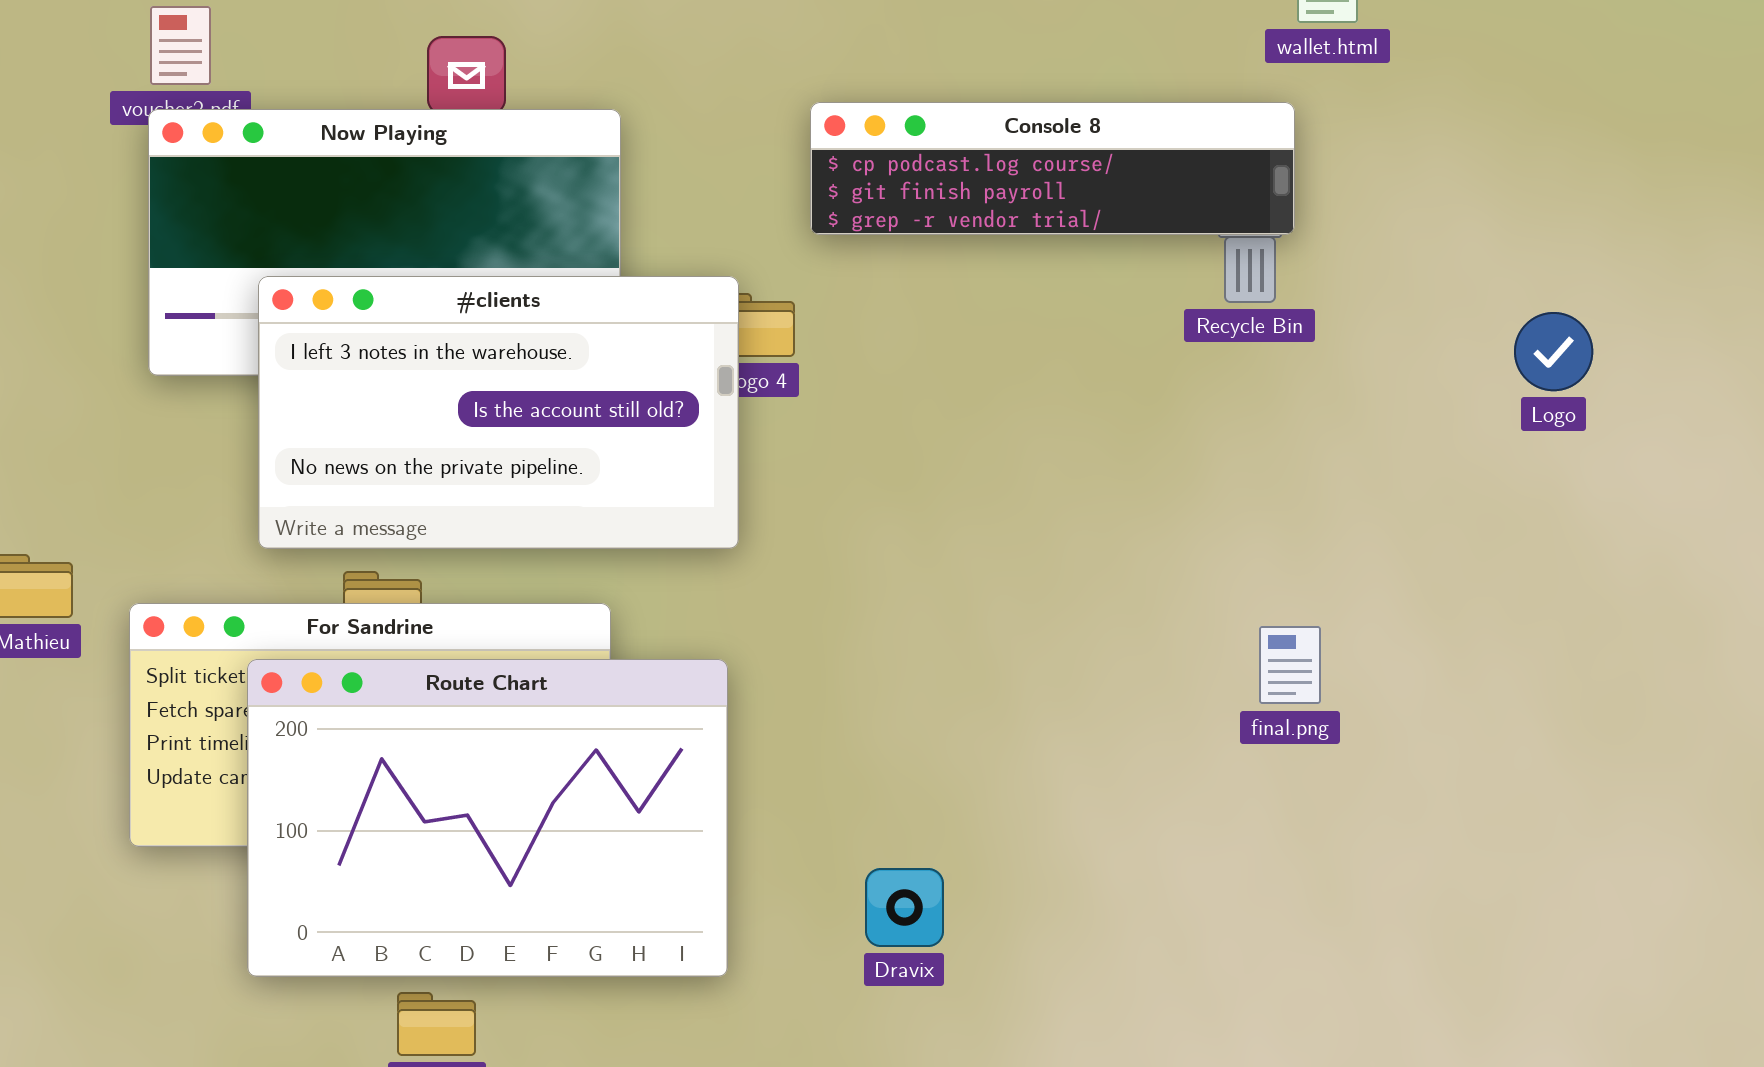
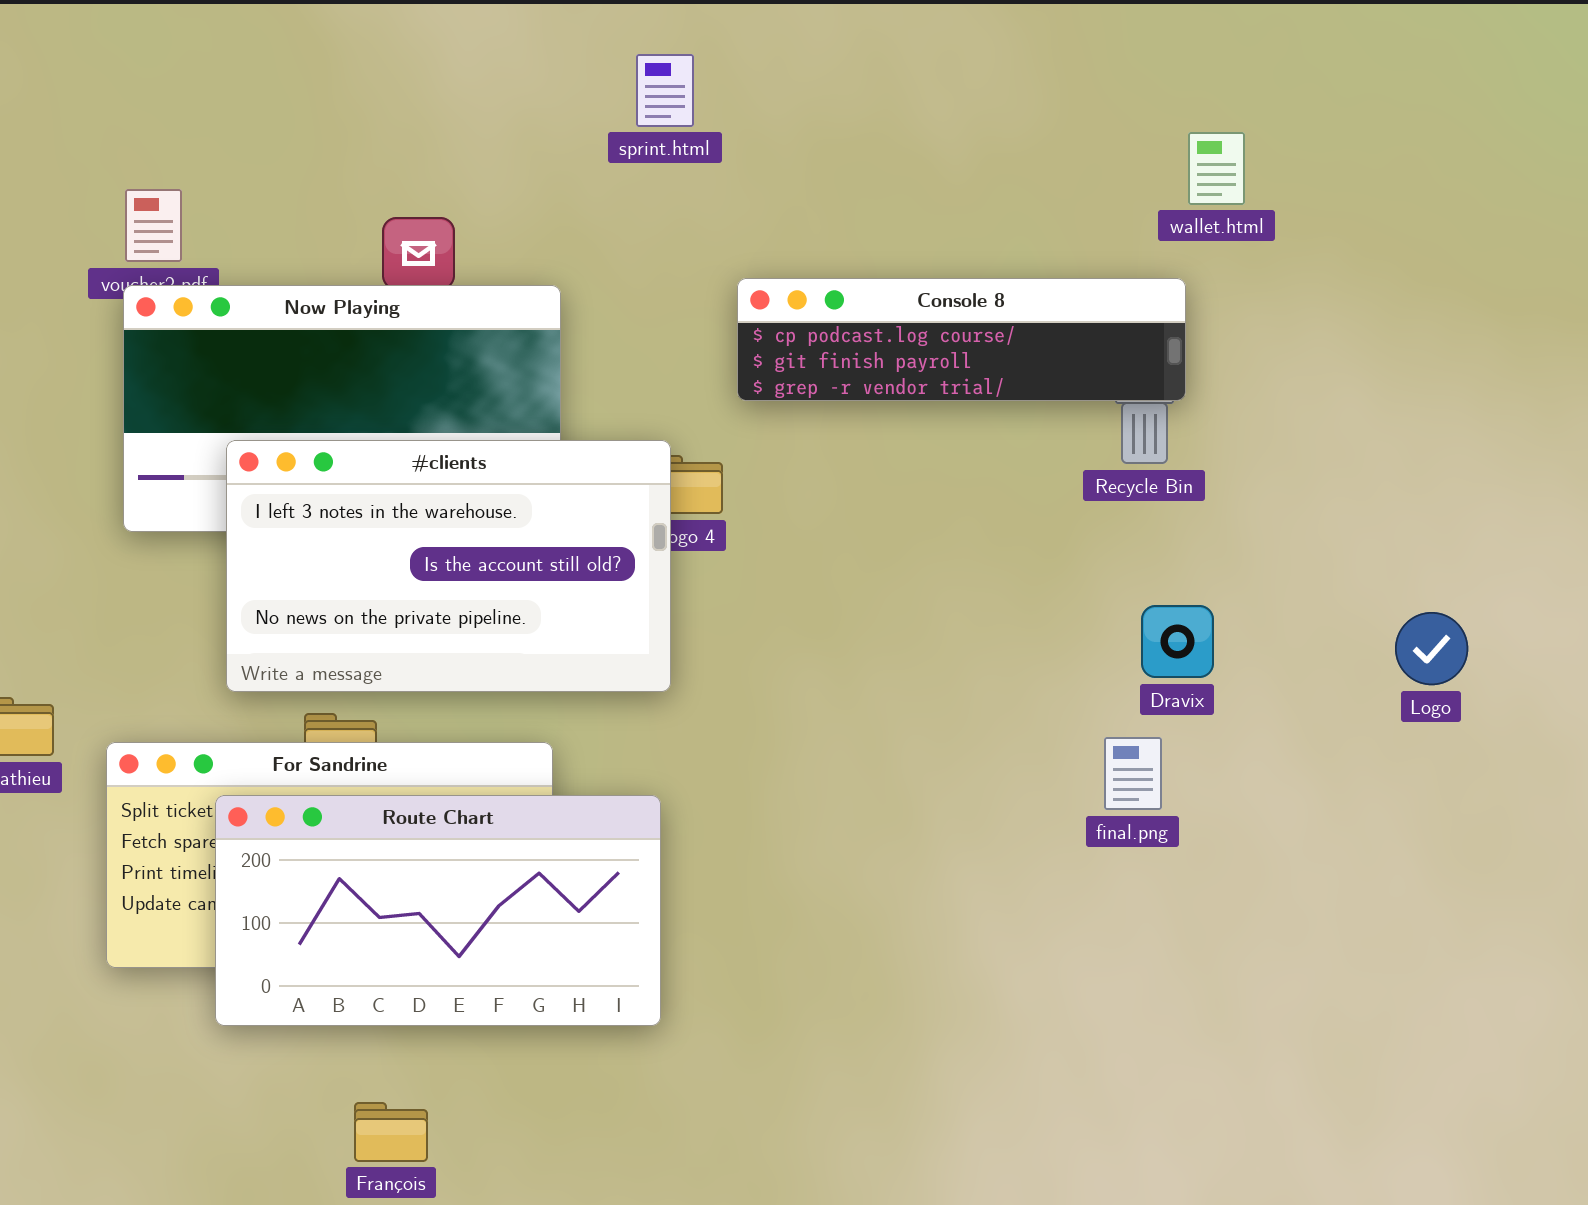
Logo: [1514,312,1593,391] -> [1395,612,1468,685], moved
final.png: [1259,626,1321,704] -> [1104,737,1162,810], moved
Route Chart: [247,659,728,977] -> [215,795,661,1026], resized
Dravix: [865,868,944,947] -> [1141,605,1214,678], moved

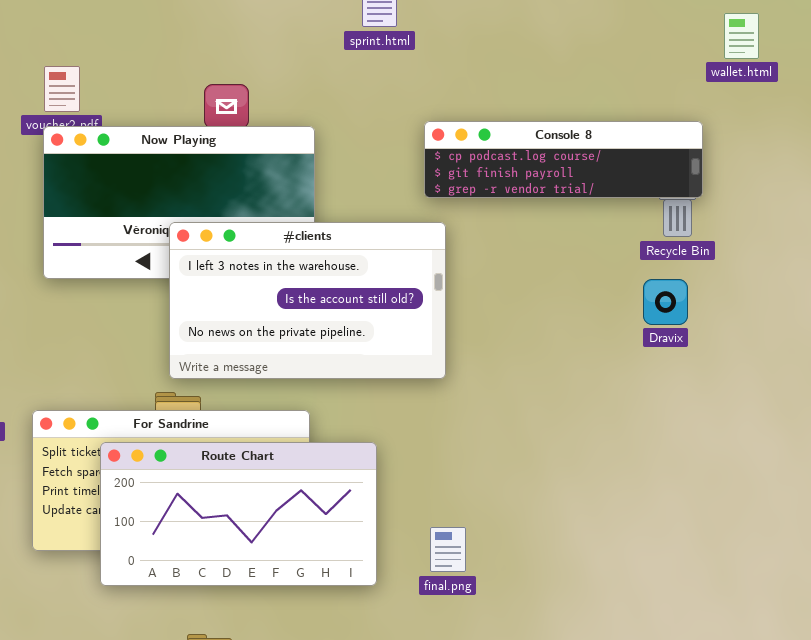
wallet.html: [1188,132,1245,205] -> [724,13,759,59], moved
#clients: [226,440,671,692] -> [169,222,446,379], moved
Dravix: [1141,605,1214,678] -> [643,279,688,325], moved
final.png: [1104,737,1162,810] -> [430,527,466,572], moved

